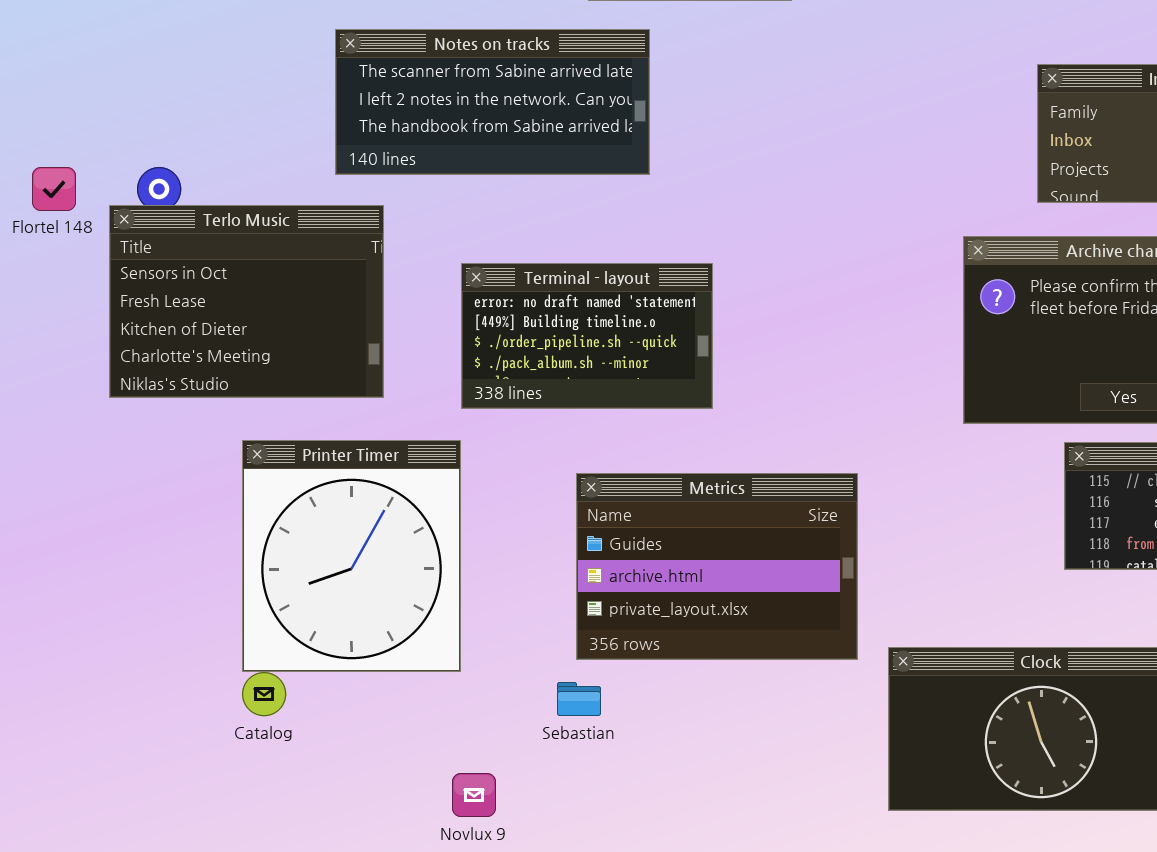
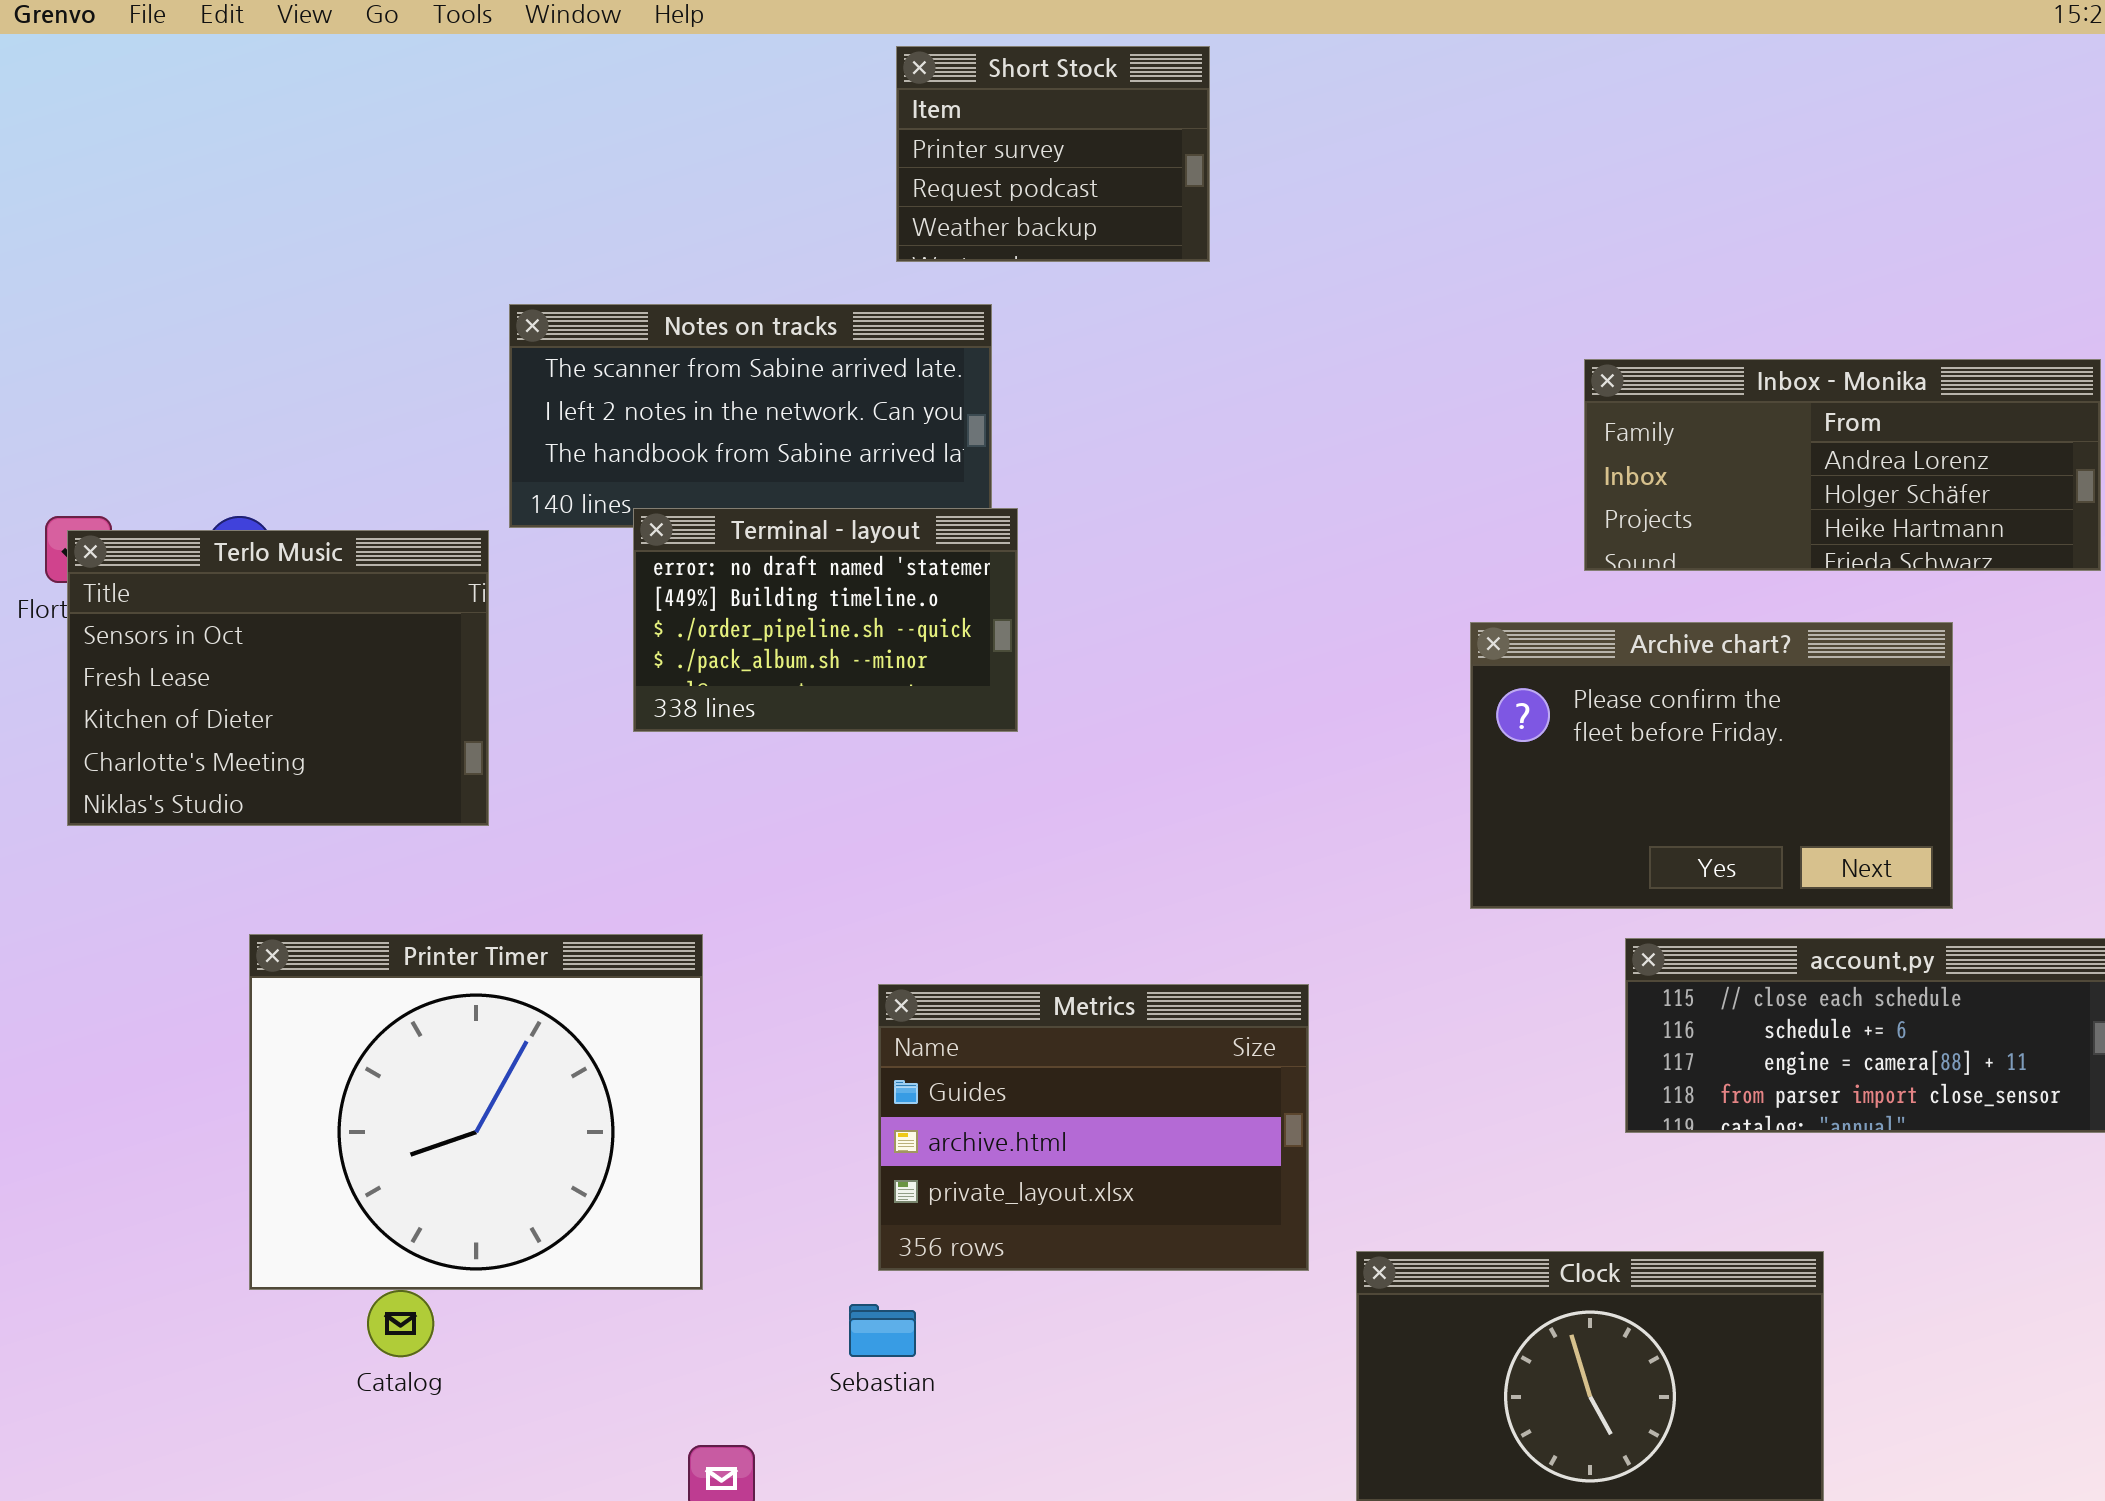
Terlo Music: [109,205,384,398] -> [67,530,489,826], moved
Terminal - layout: [461,263,713,409] -> [633,508,1018,732], moved
Printer Timer: [242,440,461,672] -> [249,934,703,1290], resized

